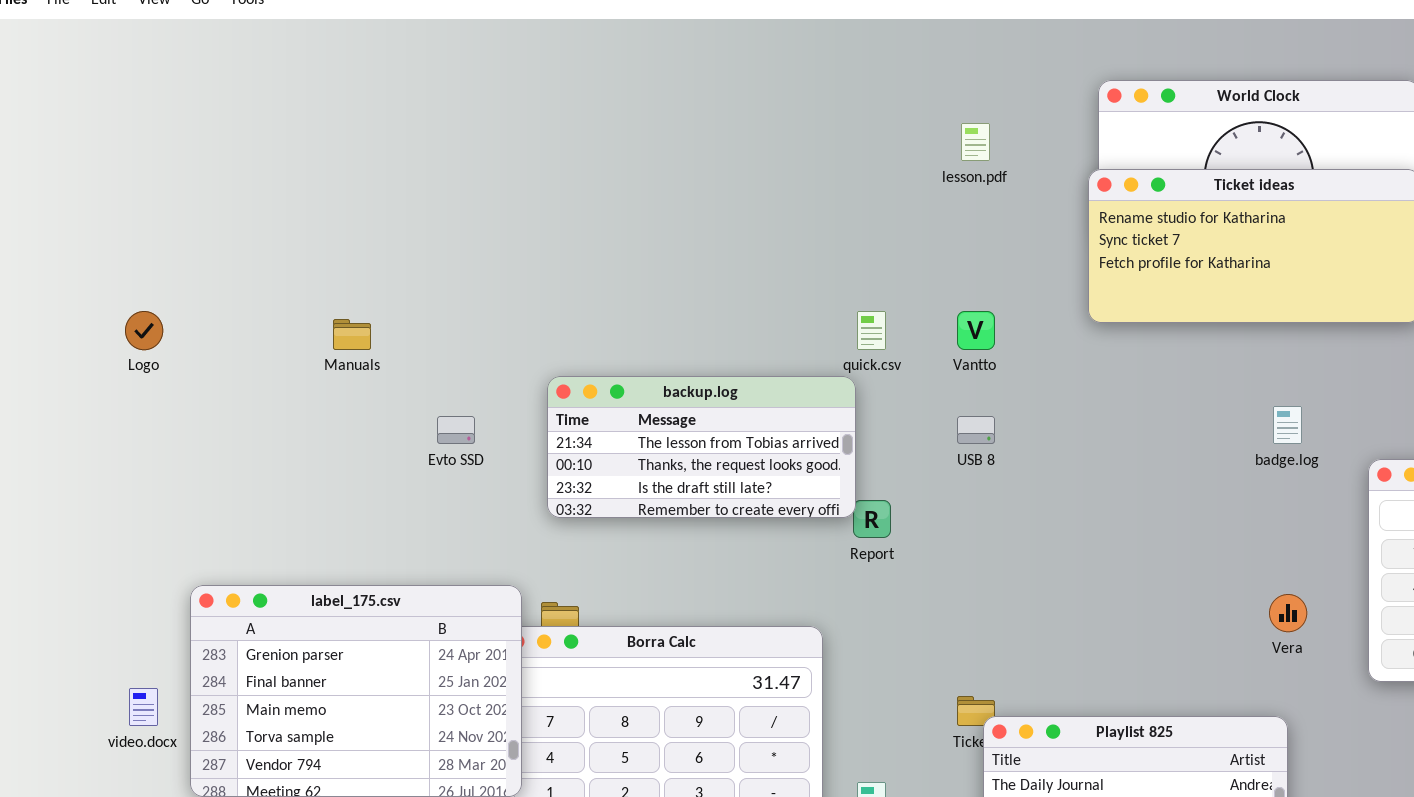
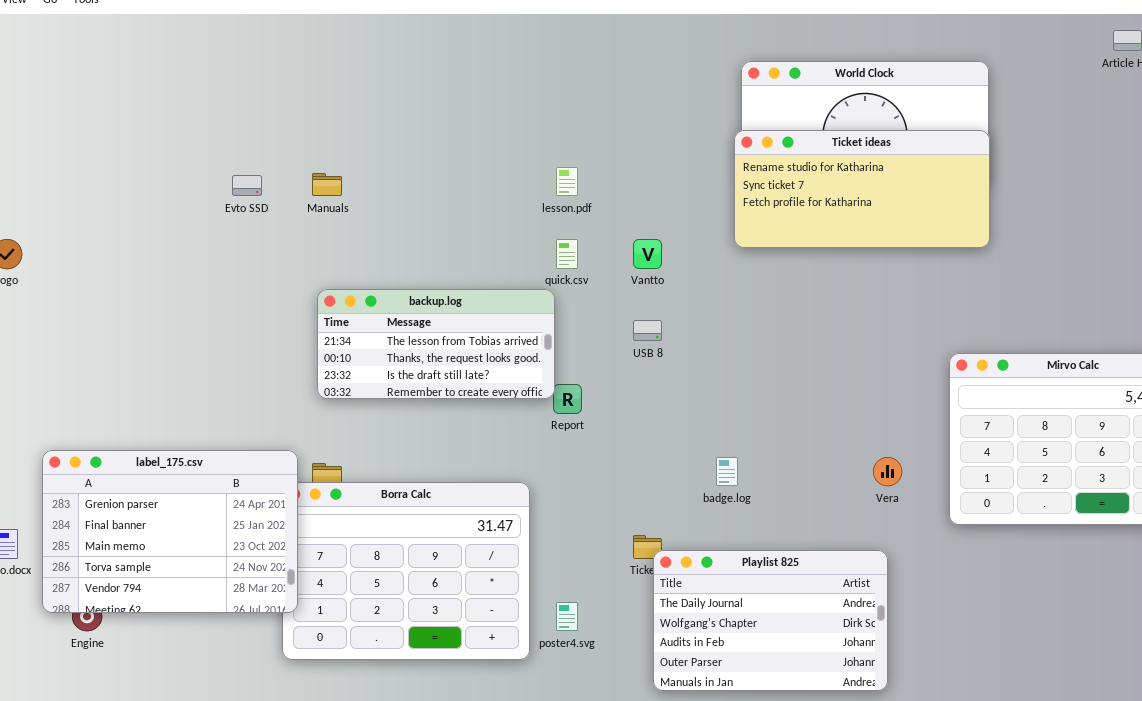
lesson.pdf: [961,123,990,161] -> [556,167,578,196], moved
Manuals: [333,319,371,350] -> [312,173,342,196], moved
badge.log: [1273,406,1302,444] -> [716,457,738,486], moved
Evto SSD: [437,416,475,444] -> [232,175,262,196], moved

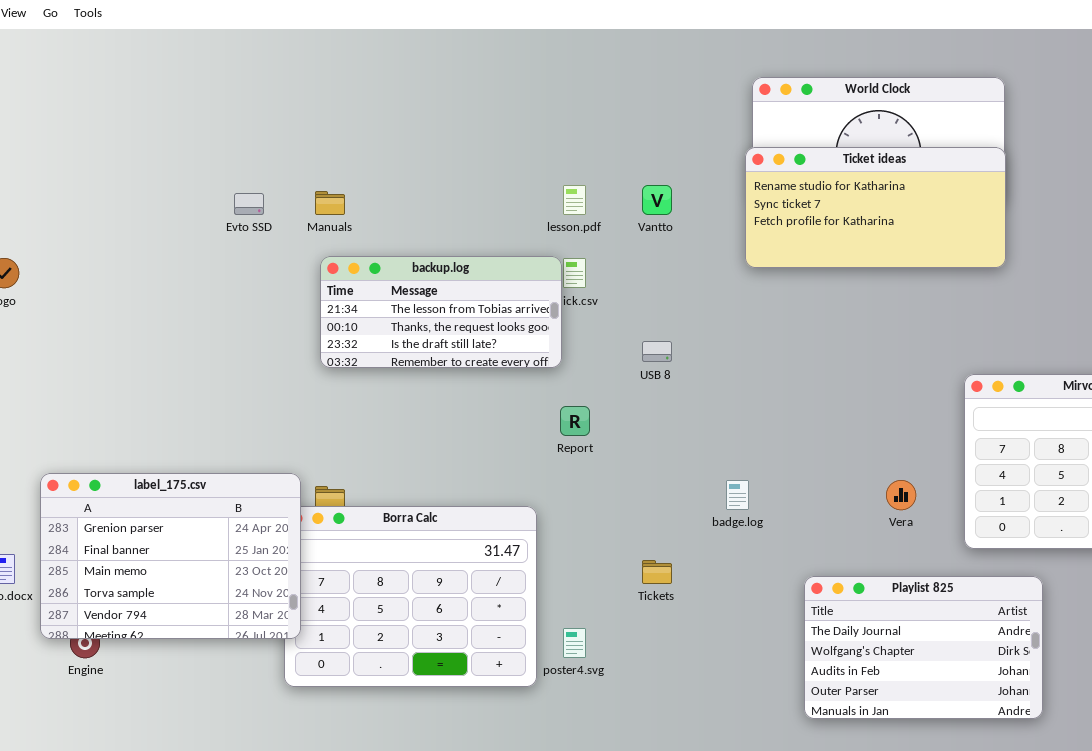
Vantto: [633,239,662,269] -> [642,185,672,215], moved
backup.log: [317,289,555,399] -> [320,256,562,368], moved
Playlist 825: [653,550,888,691] -> [804,576,1043,719], moved

